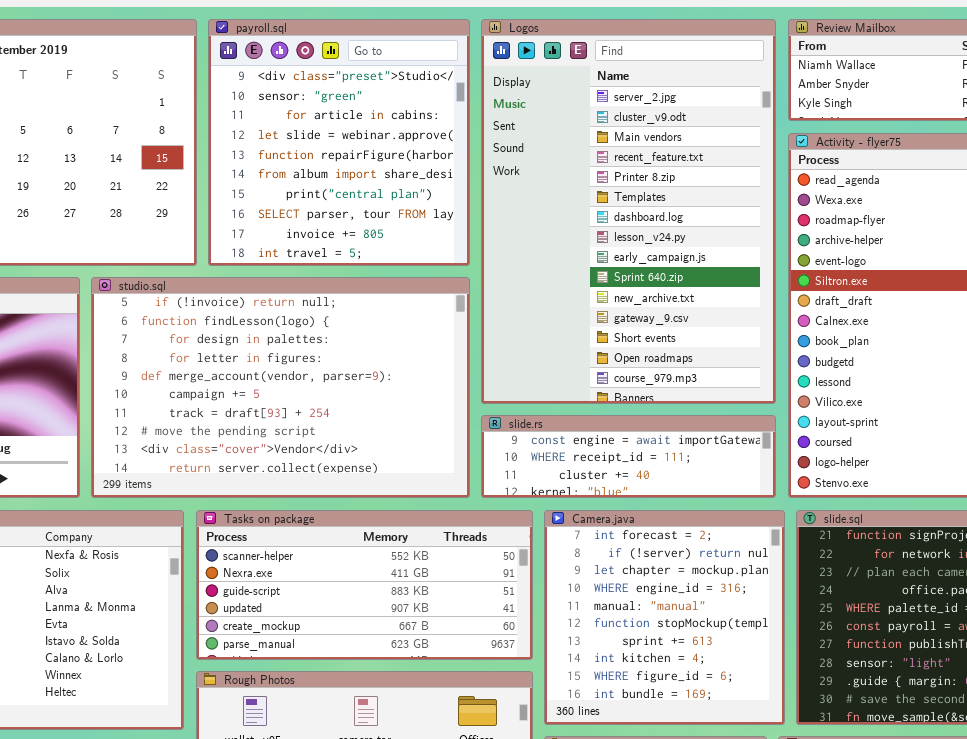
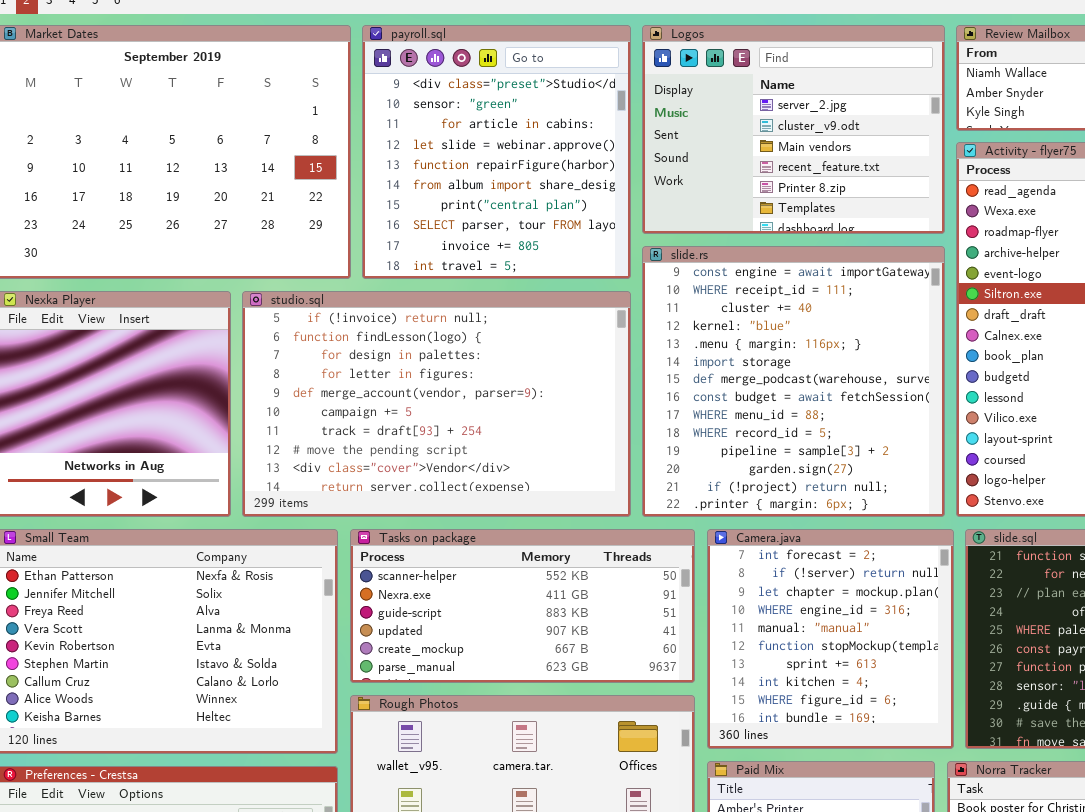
Logos: [481,19,776,404] -> [642,25,945,234], resized
slide.rs: [481,415,776,498] -> [642,246,945,517], resized

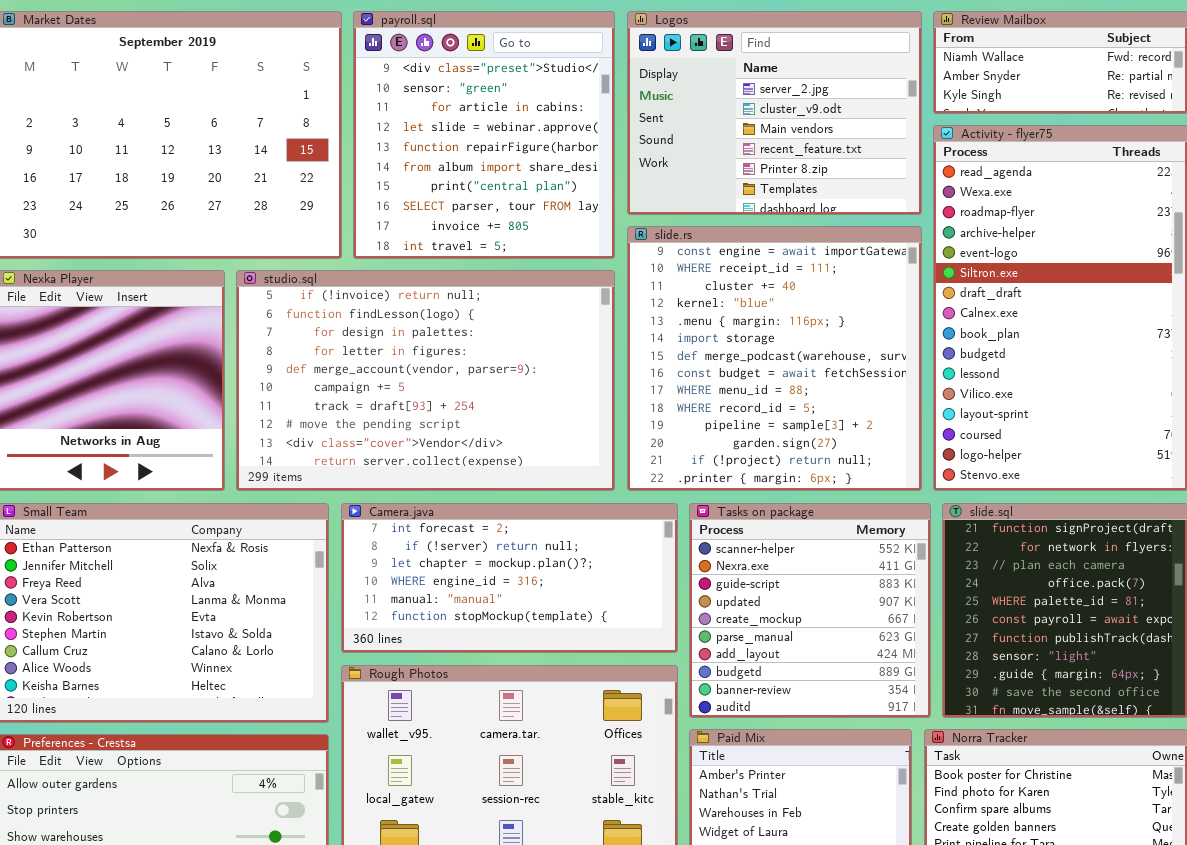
Tasks on package: [350,529,695,683] -> [689,503,931,718], moved, resized
Camera.java: [707,529,954,749] -> [341,503,678,653], moved, resized

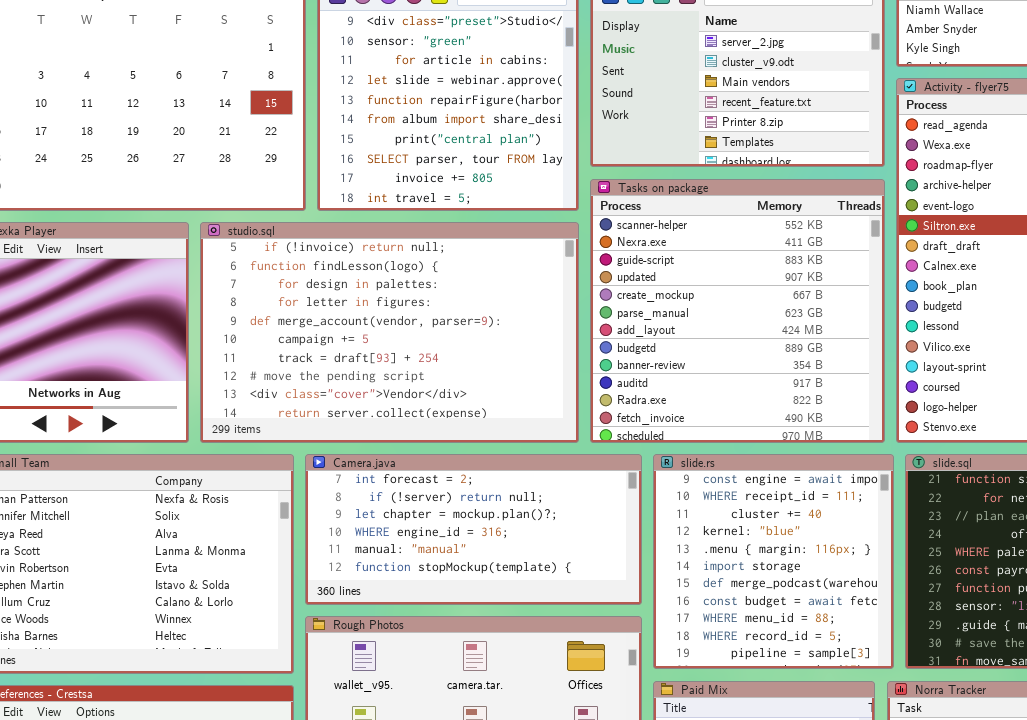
slide.rs: [627,226,922,491] -> [653,454,894,669], moved, resized
Tasks on package: [689,503,931,718] -> [590,179,885,443], moved, resized

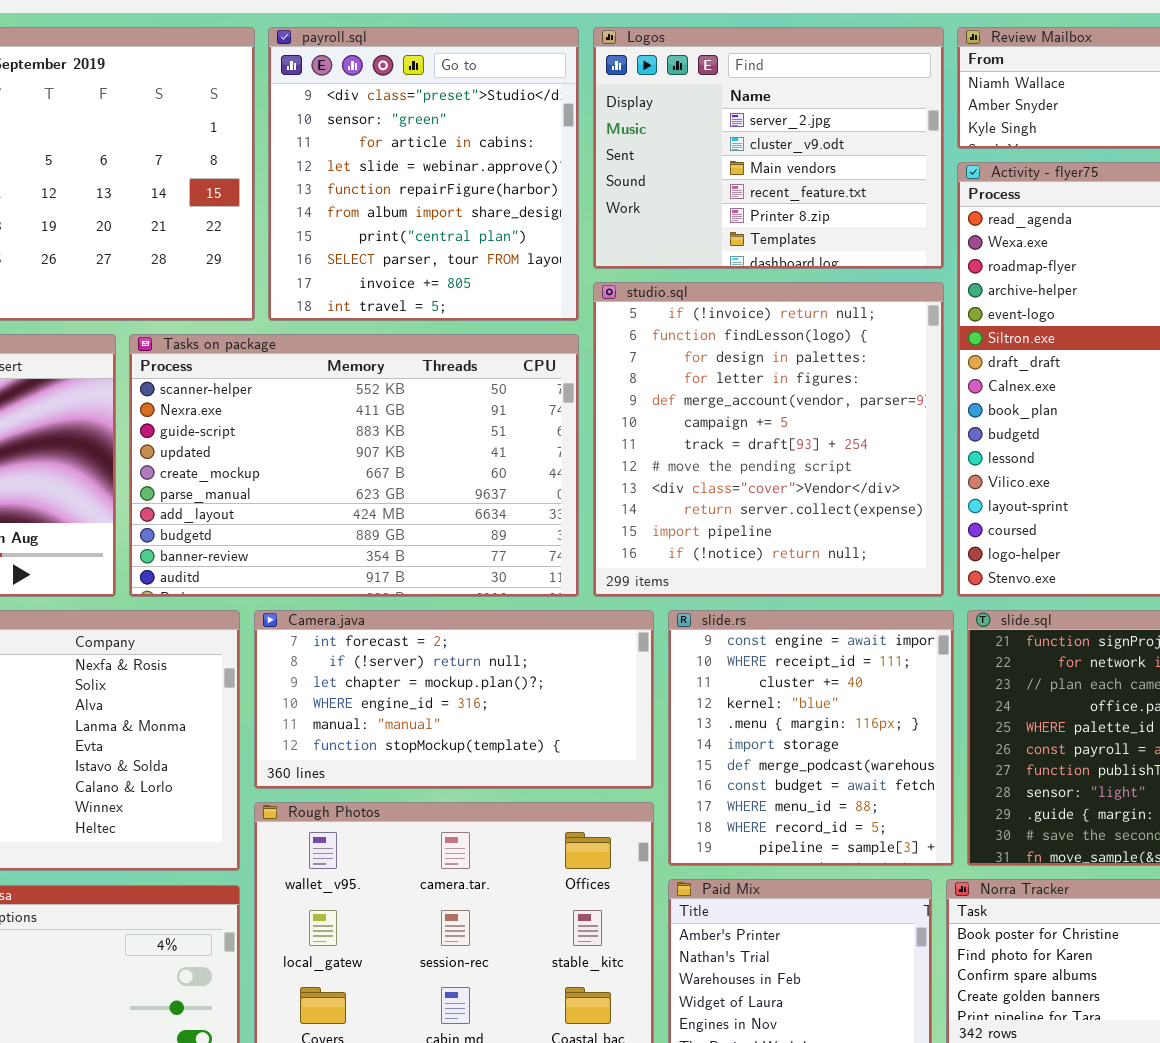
Tasks on package: [590,179,885,443] -> [129,334,579,597], moved, resized
studio.sql: [200,222,579,443] -> [593,282,944,597], moved, resized

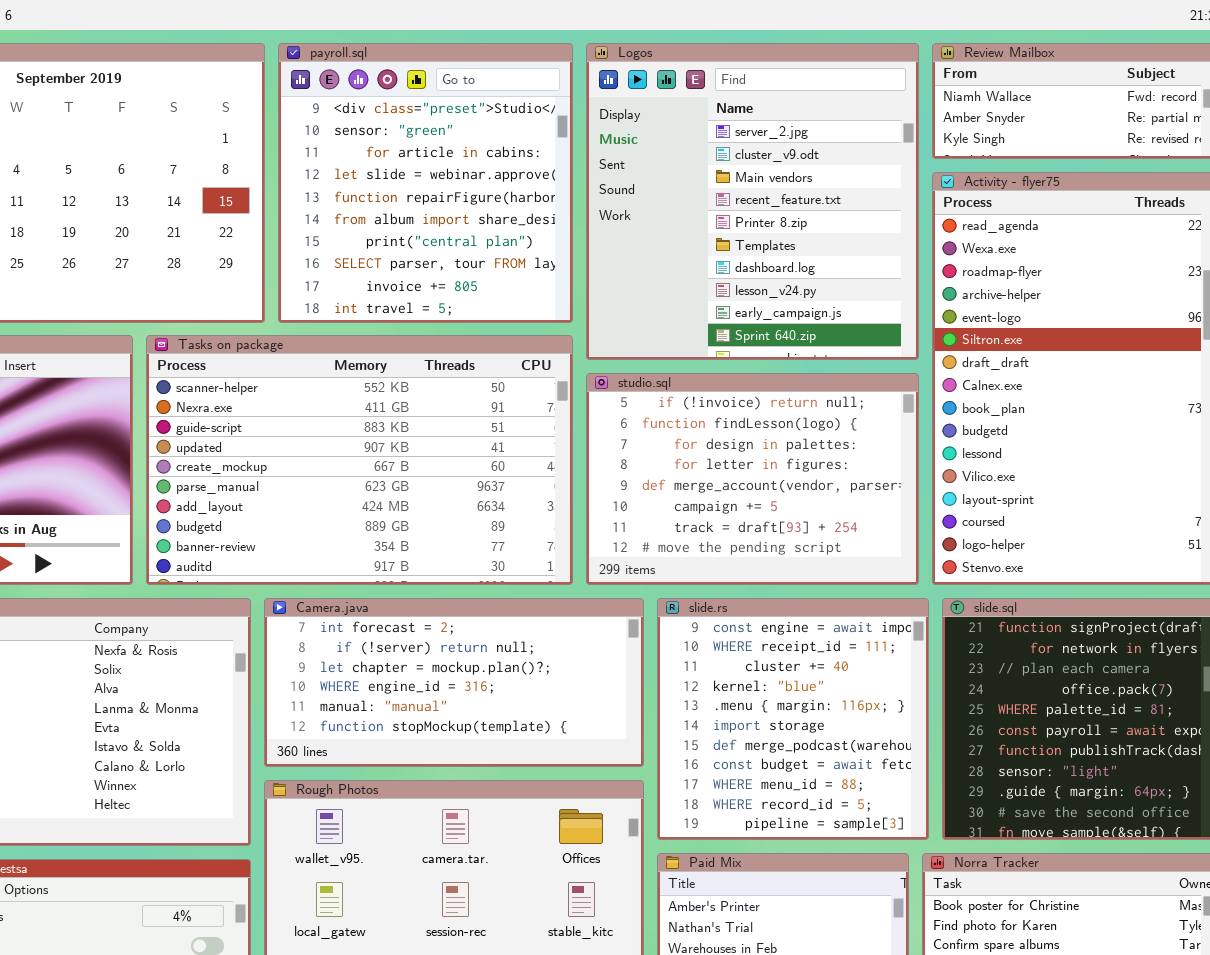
Logos: [593,27,944,269] -> [586,43,919,360], resized
studio.sql: [593,282,944,597] -> [586,373,919,585], resized

